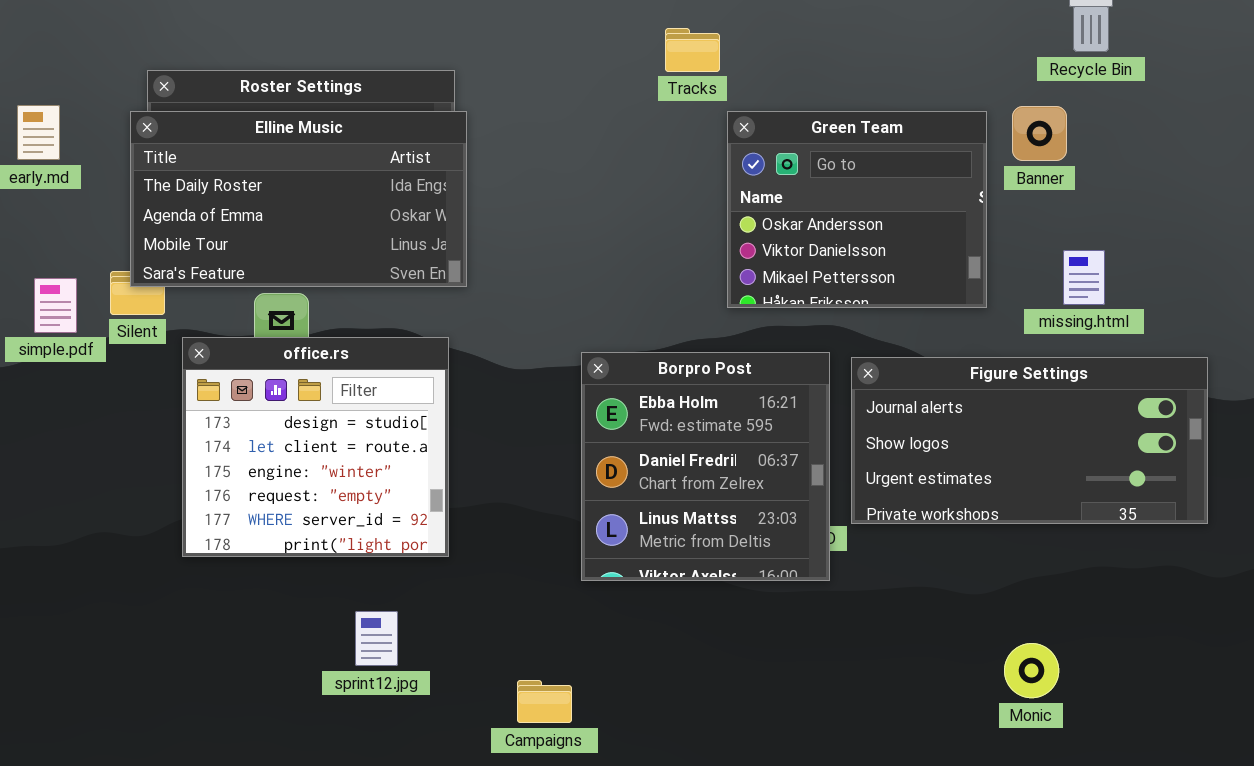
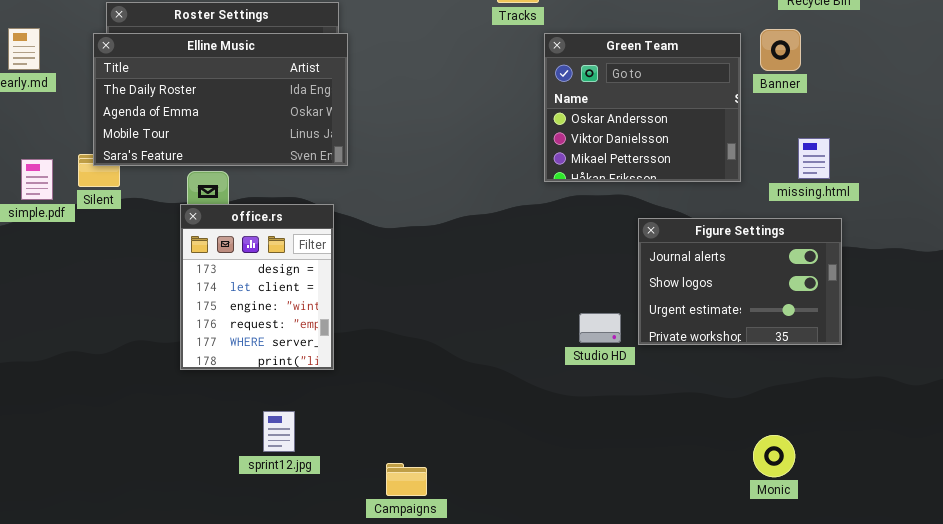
office.rs: [182,337,449,557] -> [180,204,334,370], resized
Borpro Post: [581,352,830,581] -> none, closed
Figure Settings: [851,357,1208,524] -> [638,218,842,345], resized

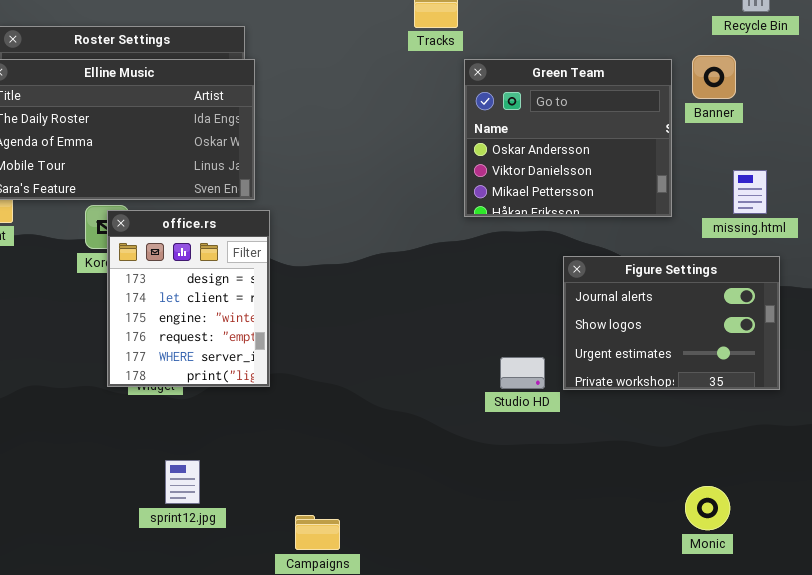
office.rs: [180,204,334,370] -> [107,210,270,387], moved

